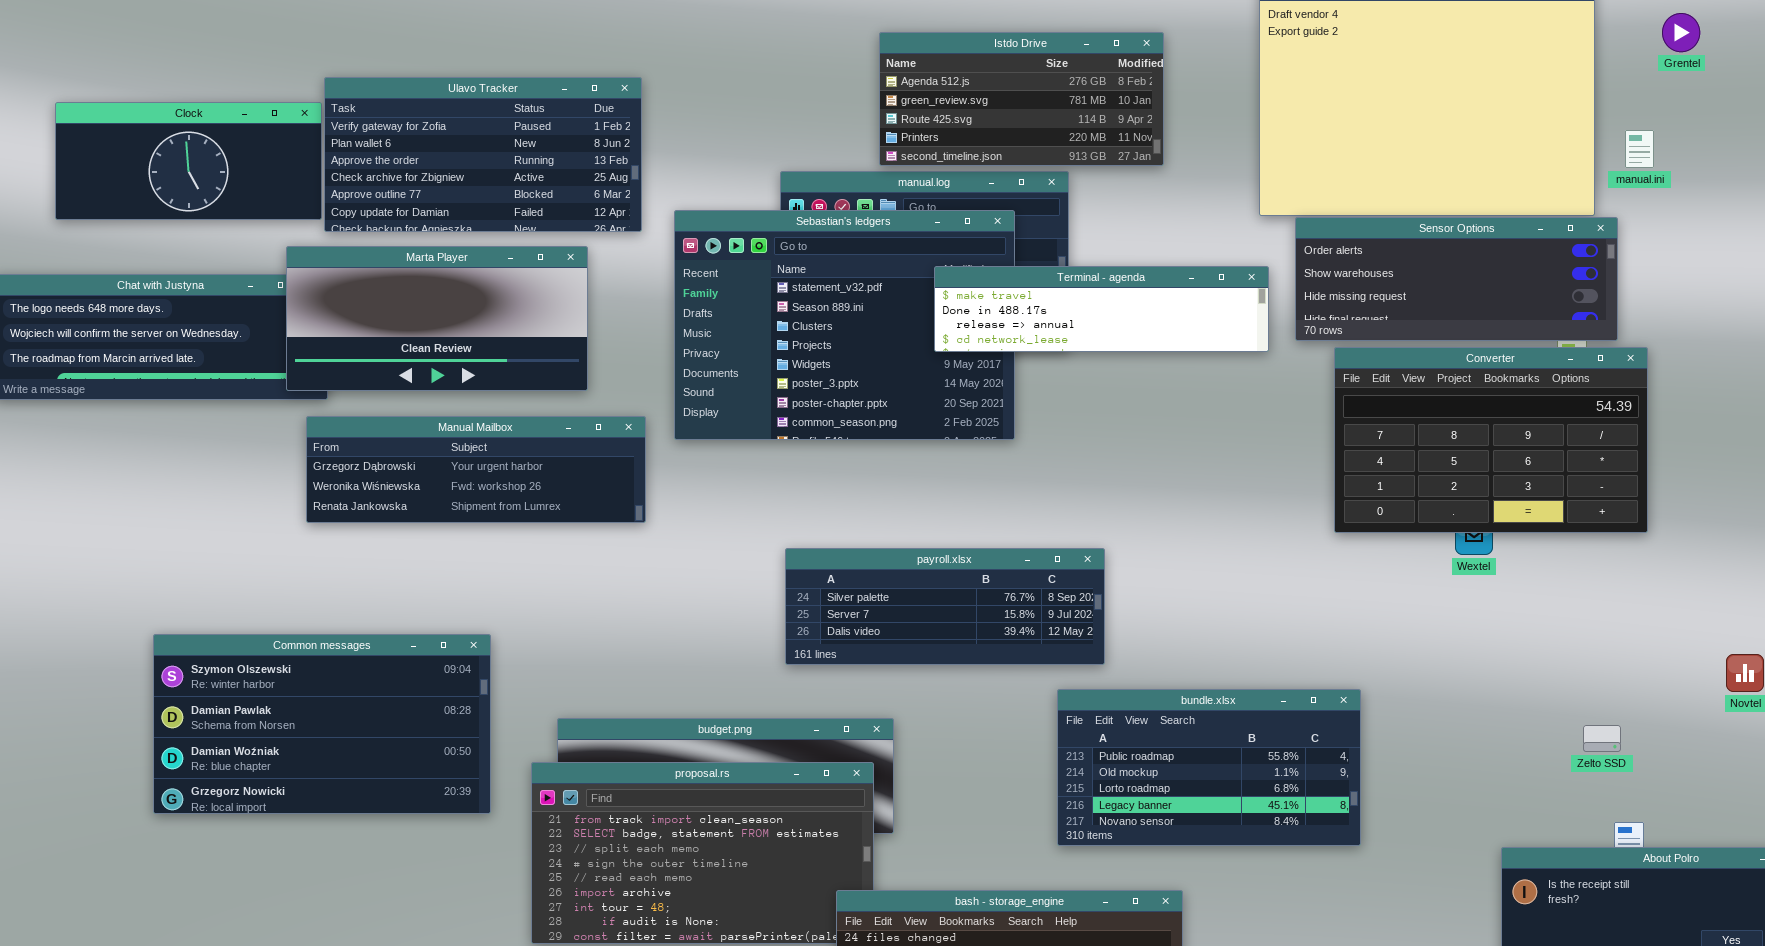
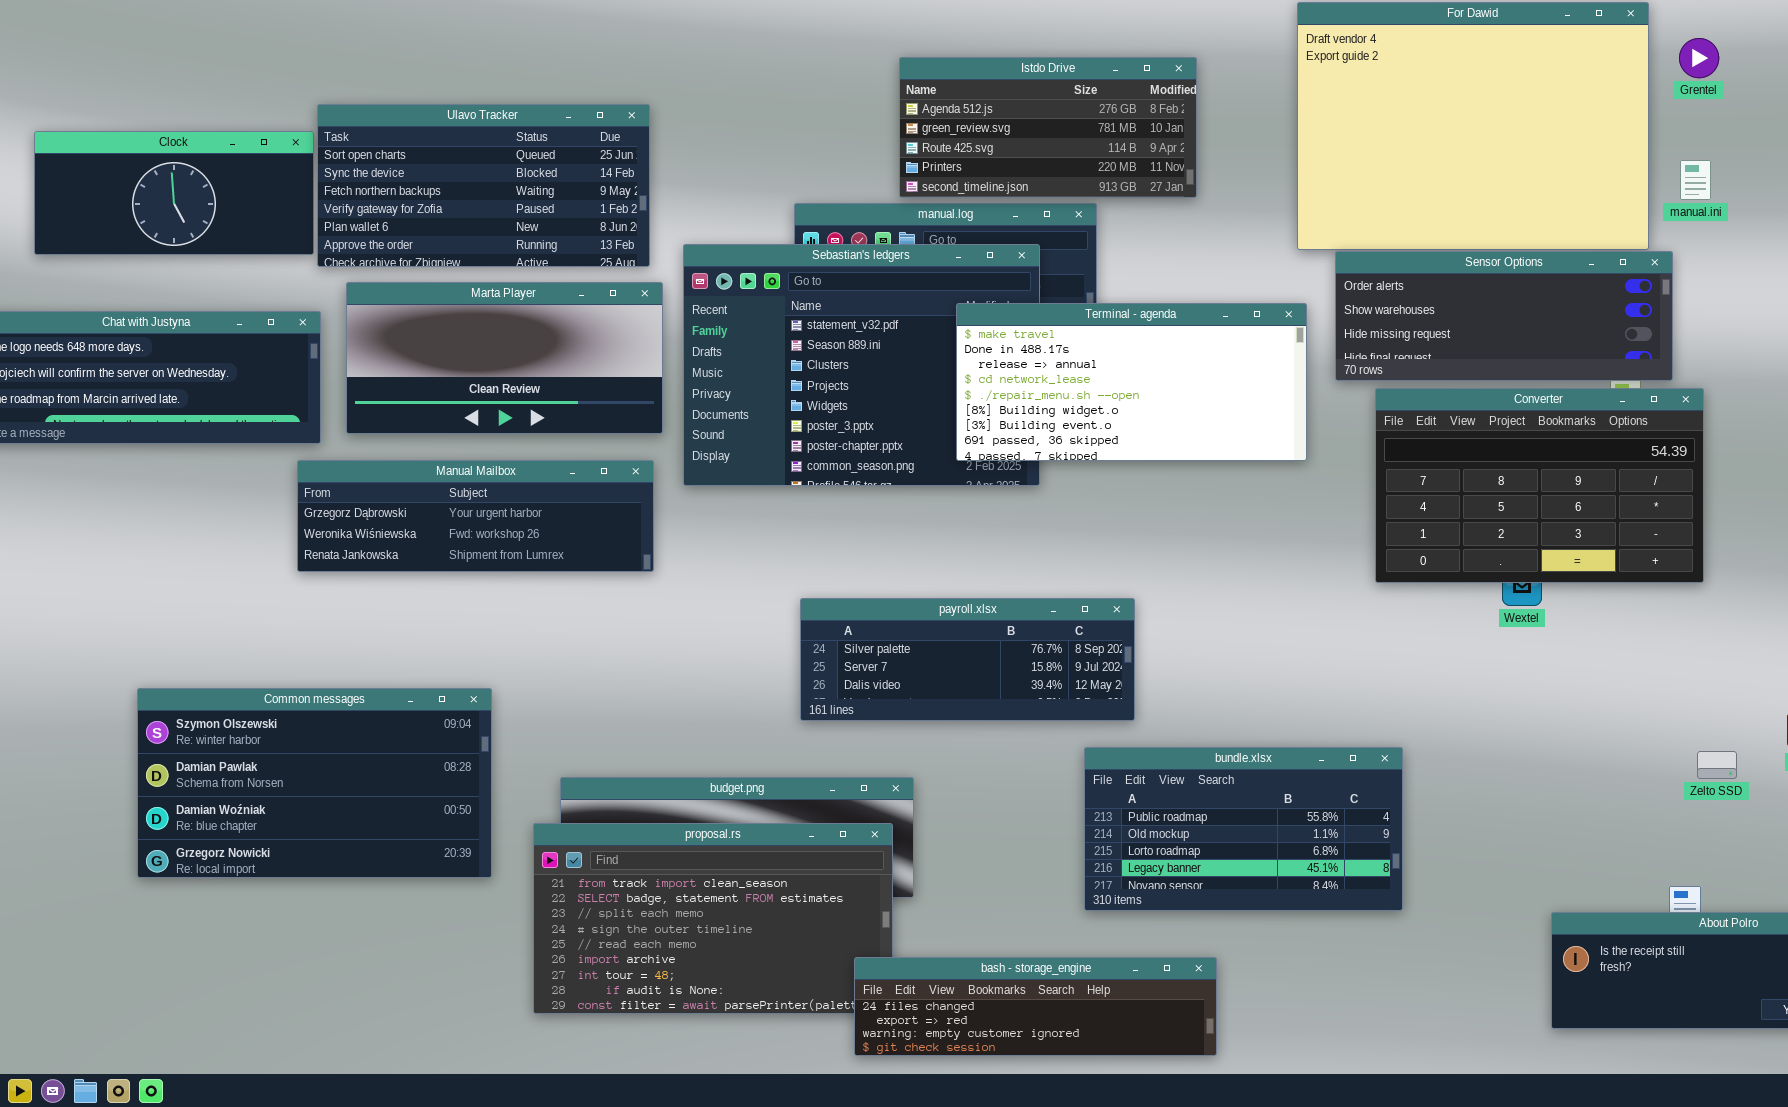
Grentel: [1662,13,1700,52] -> [1679,38,1719,78], moved
Ulavo Tracker: [324,77,642,232] -> [317,104,650,267], scrolled up 3 rows
Marta Player: [286,246,588,391] -> [346,282,663,434], moved
Terminal - agenda: [934,266,1269,352] -> [956,303,1307,461], resized
Zelto SSD: [1583,725,1621,752] -> [1697,751,1737,779], moved

